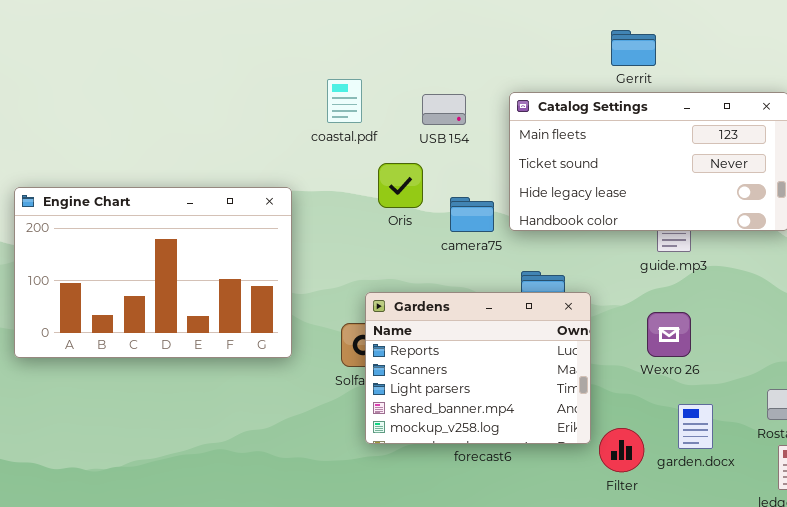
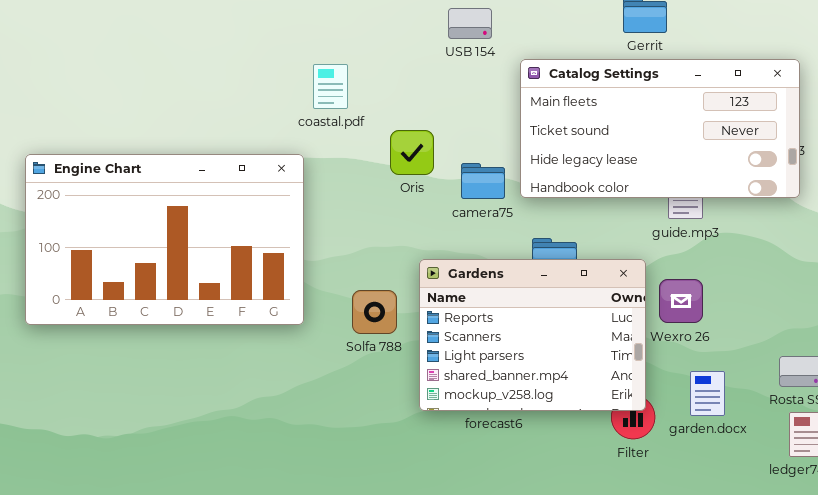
coastal.pdf: [327,79,362,123] -> [313,64,348,109], moved
USB 154: [422,94,466,125] -> [448,8,492,39], moved
Gardens: [365,292,591,444] -> [419,259,646,411], moved

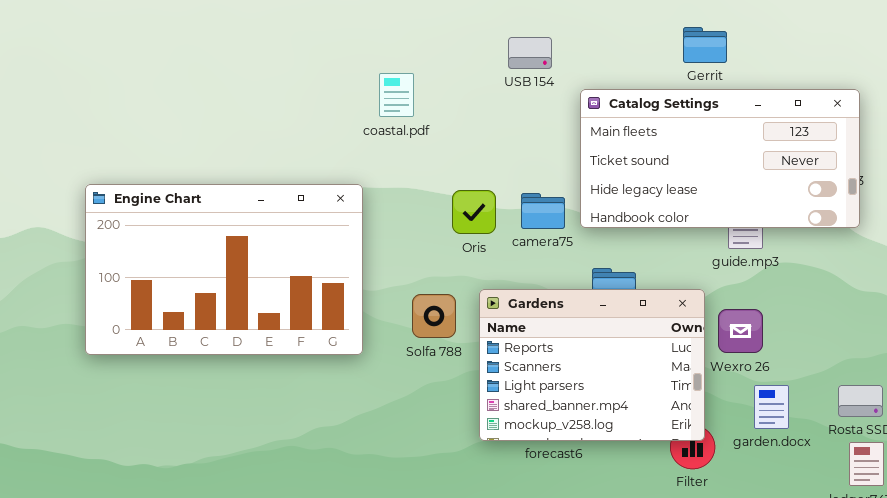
coastal.pdf: [313,64,348,109] -> [379,73,414,117], moved
Oris: [390,130,434,175] -> [452,190,496,234], moved
Solfa 788: [352,290,397,334] -> [412,294,456,338], moved
garden.docx: [690,371,725,416] -> [754,385,789,429], moved

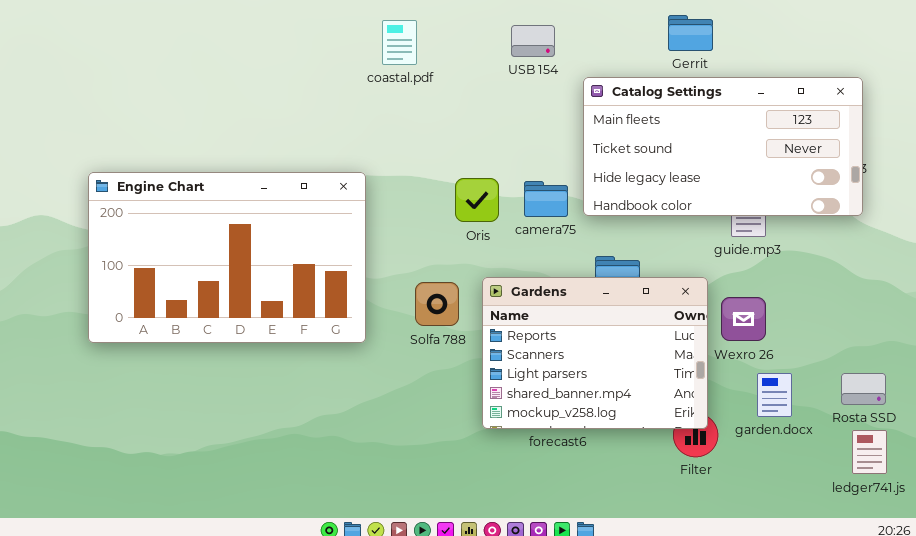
Gerrit: [683,27,727,63] -> [668,15,713,51], moved
coastal.pdf: [379,73,414,117] -> [382,20,417,65], moved

